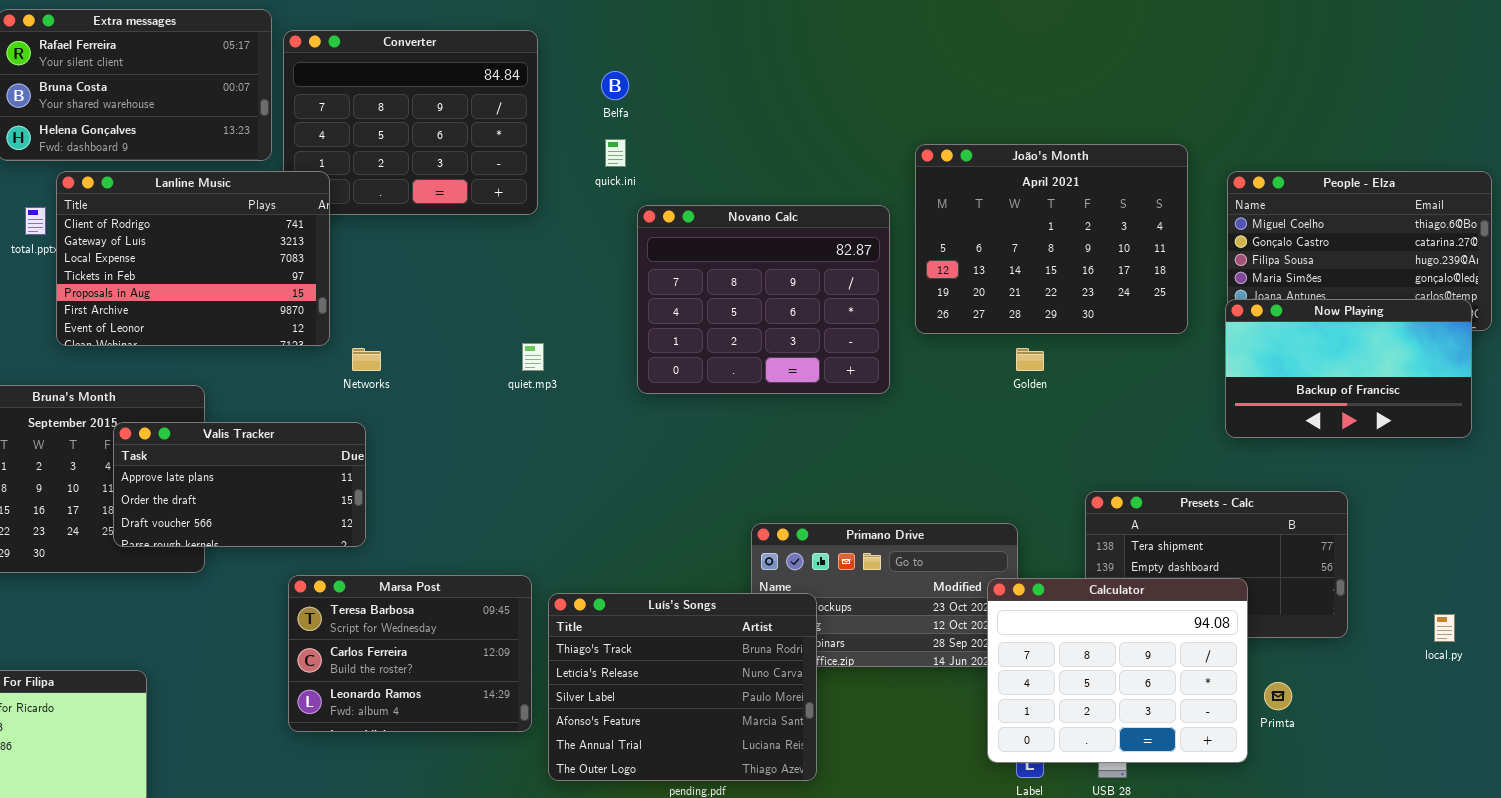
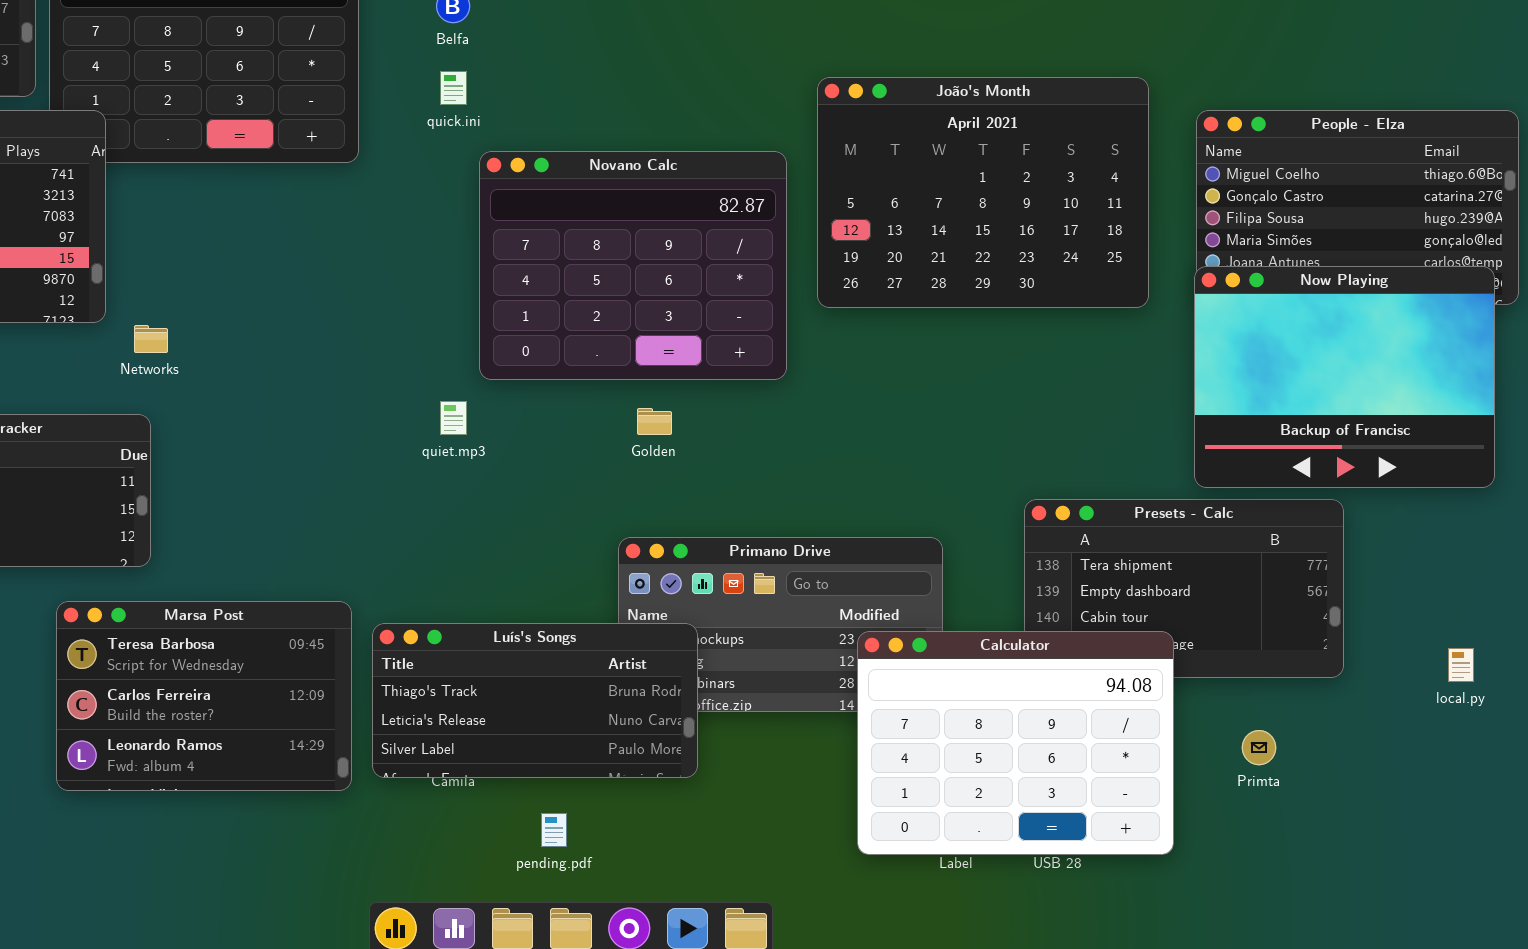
Now Playing: [1225,299,1472,438] -> [1194,266,1495,488], resized
quiet.mp3: [522,343,544,371] -> [440,401,467,435], moved
Golden: [1016,348,1044,371] -> [637,408,672,435], moved
Calculator: [987,578,1248,763] -> [857,631,1174,855], moved
Luís's Songs: [548,593,817,781] -> [372,623,698,778], resized

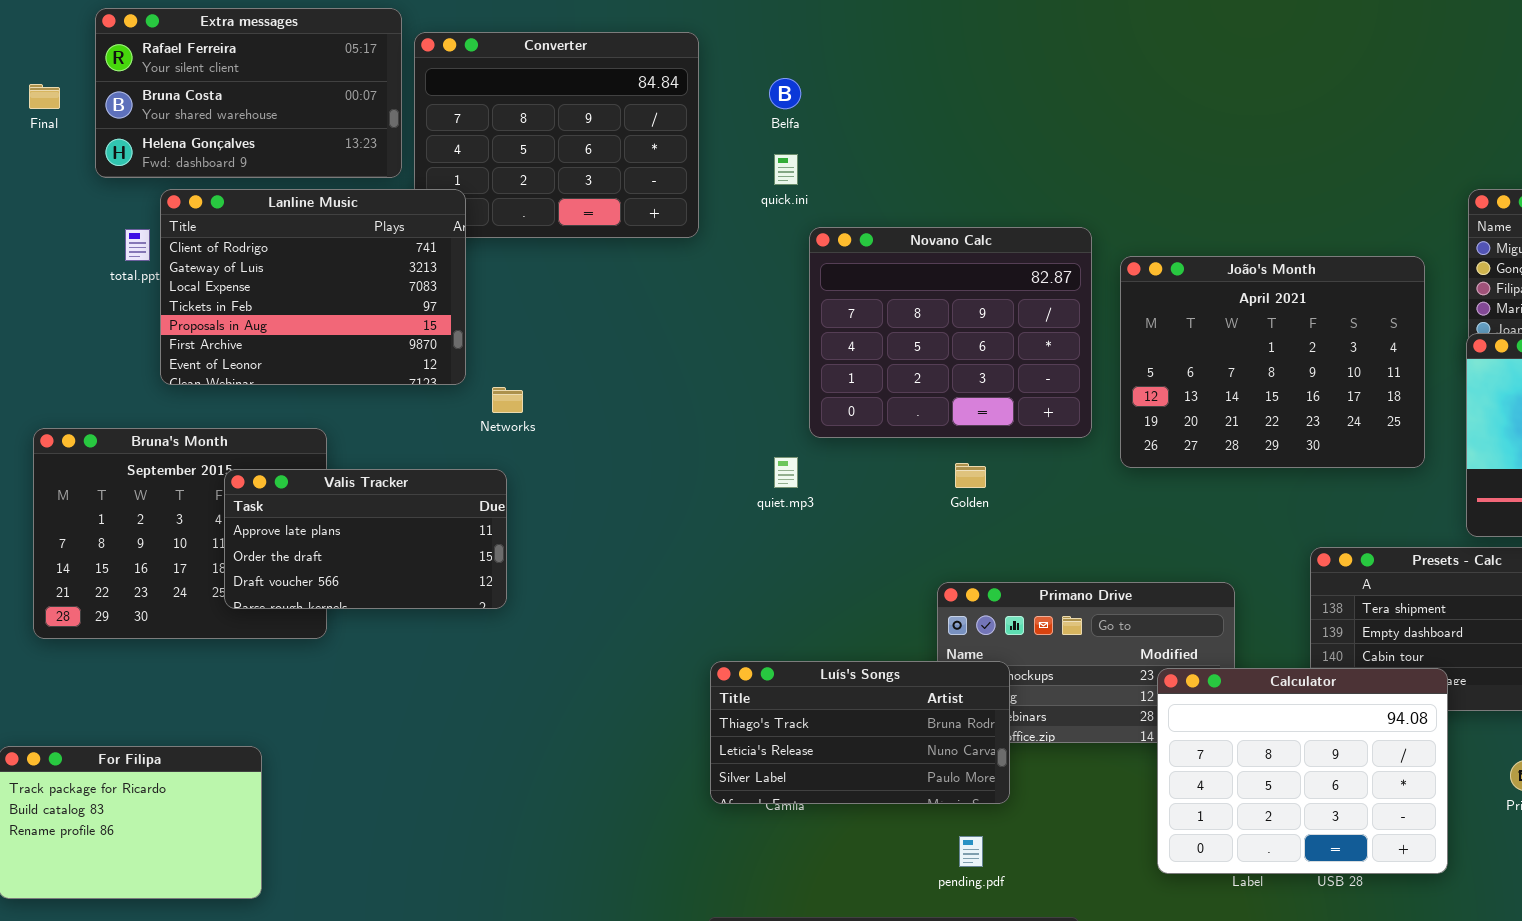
João's Month: [817,77,1149,308] -> [1120,256,1425,468], moved
Marsa Post: [56,601,352,791] -> none, closed
pending.pdf: [541,813,567,847] -> [959,836,983,867], moved

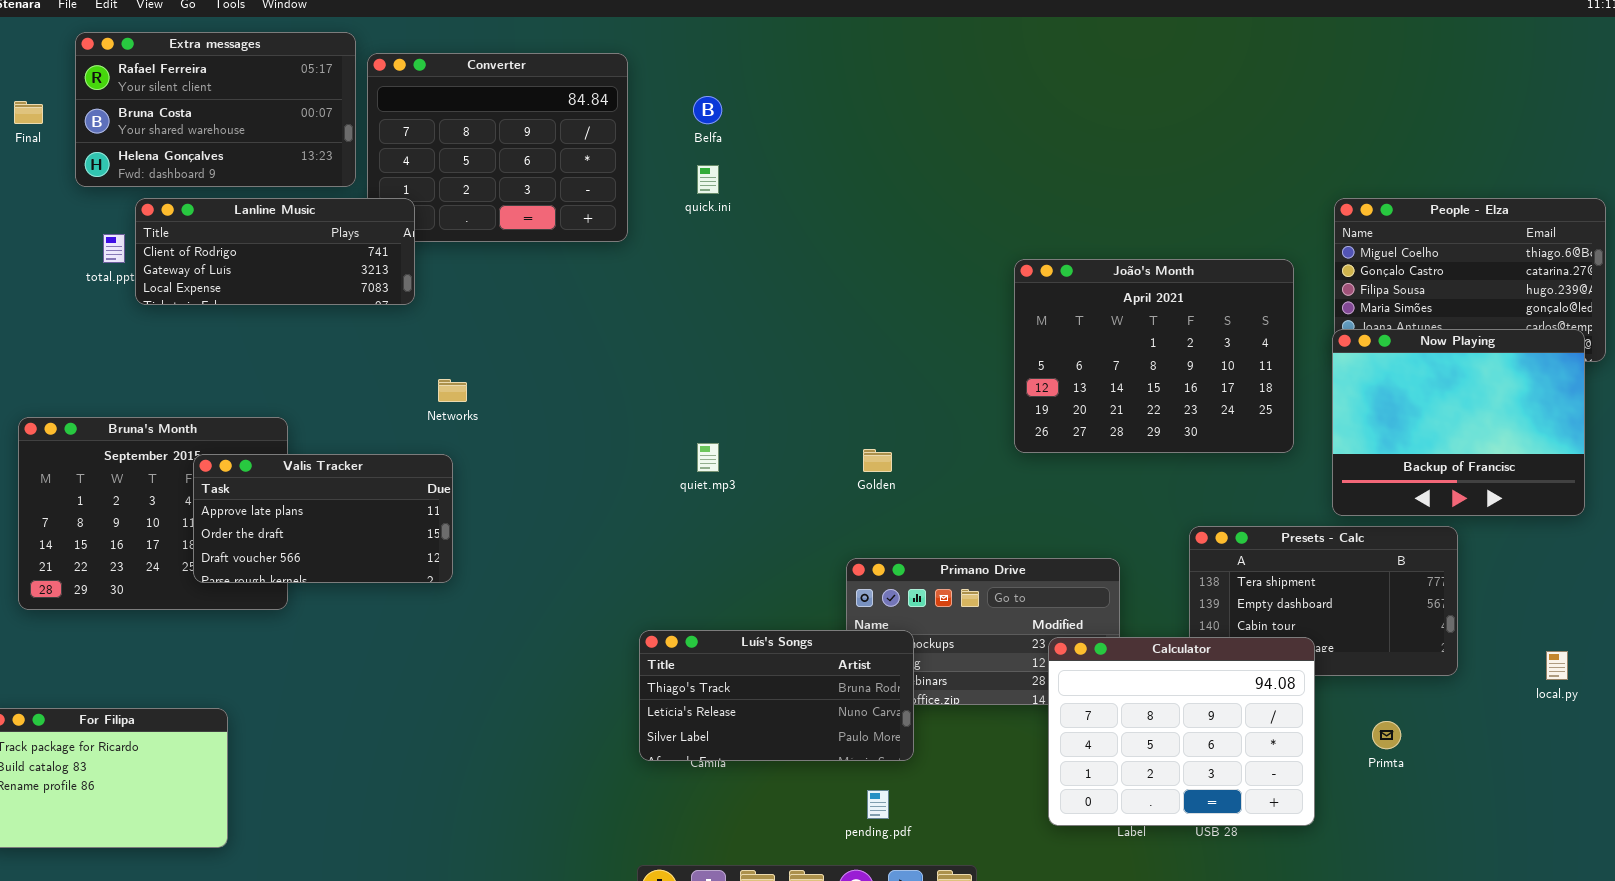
Lanline Music: [160,189,466,385] -> [135,198,415,305], resized
Novano Calc: [809,227,1092,438] -> none, closed

